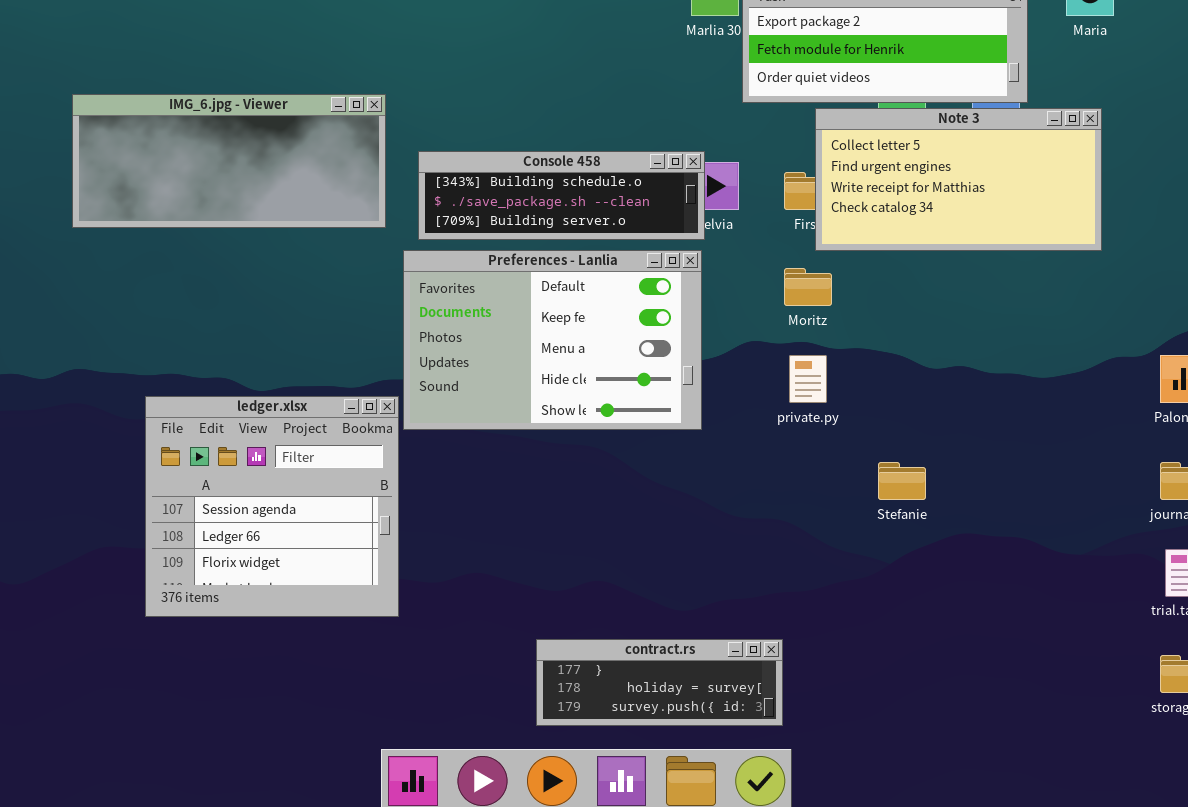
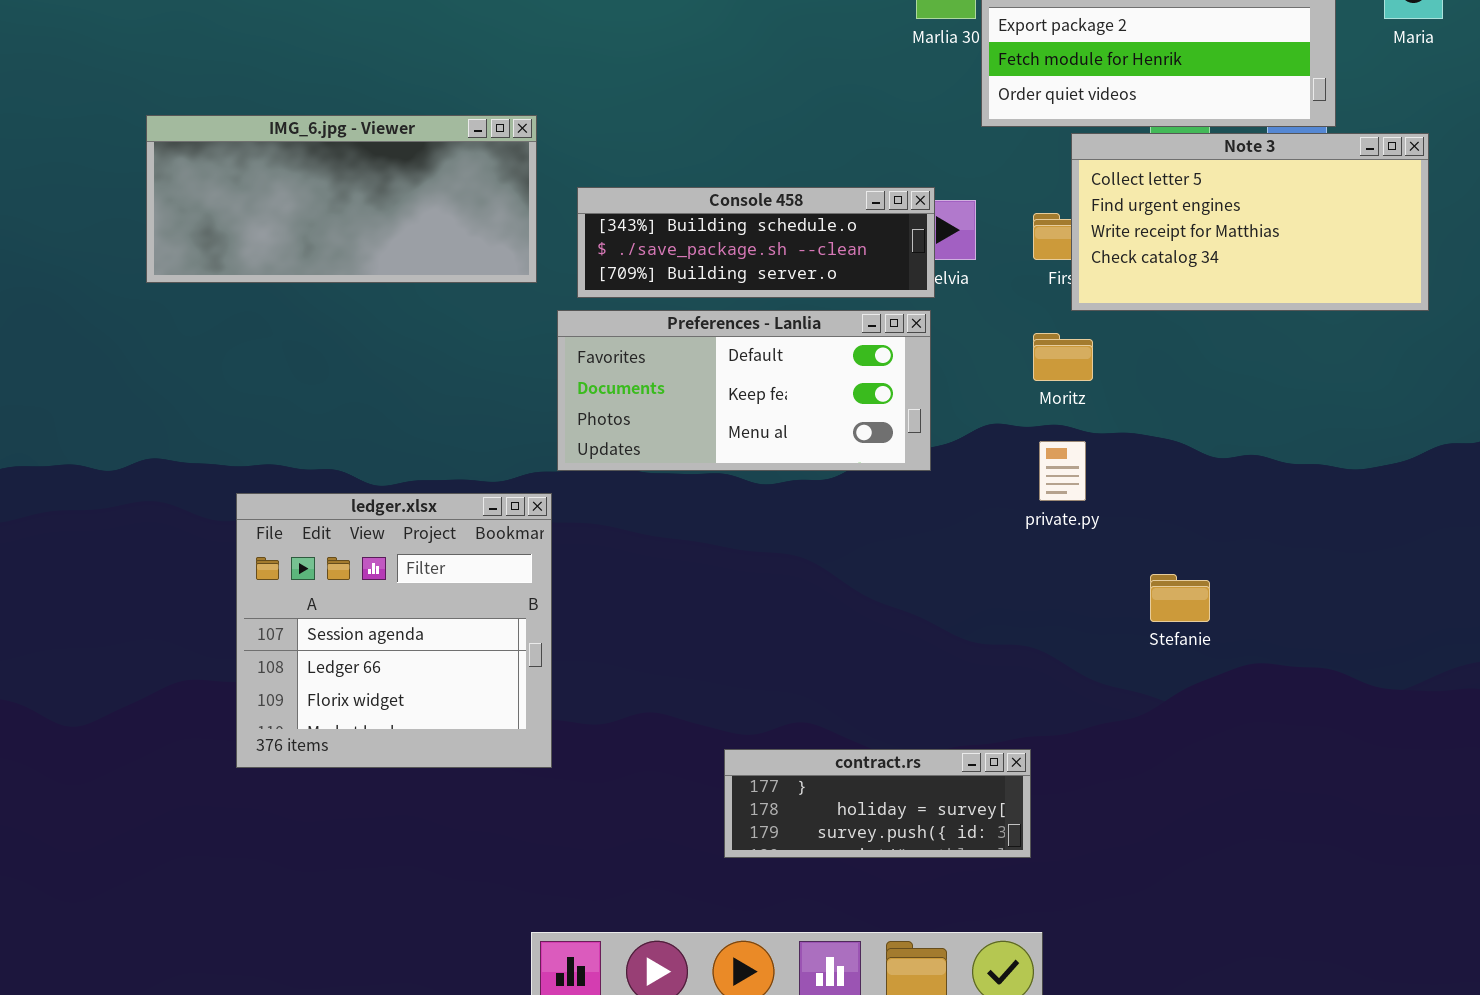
Preferences - Lanlia: [403,250,702,430] -> [557,310,931,471], resized
contract.rs: [536,639,783,726] -> [724,749,1031,858], moved

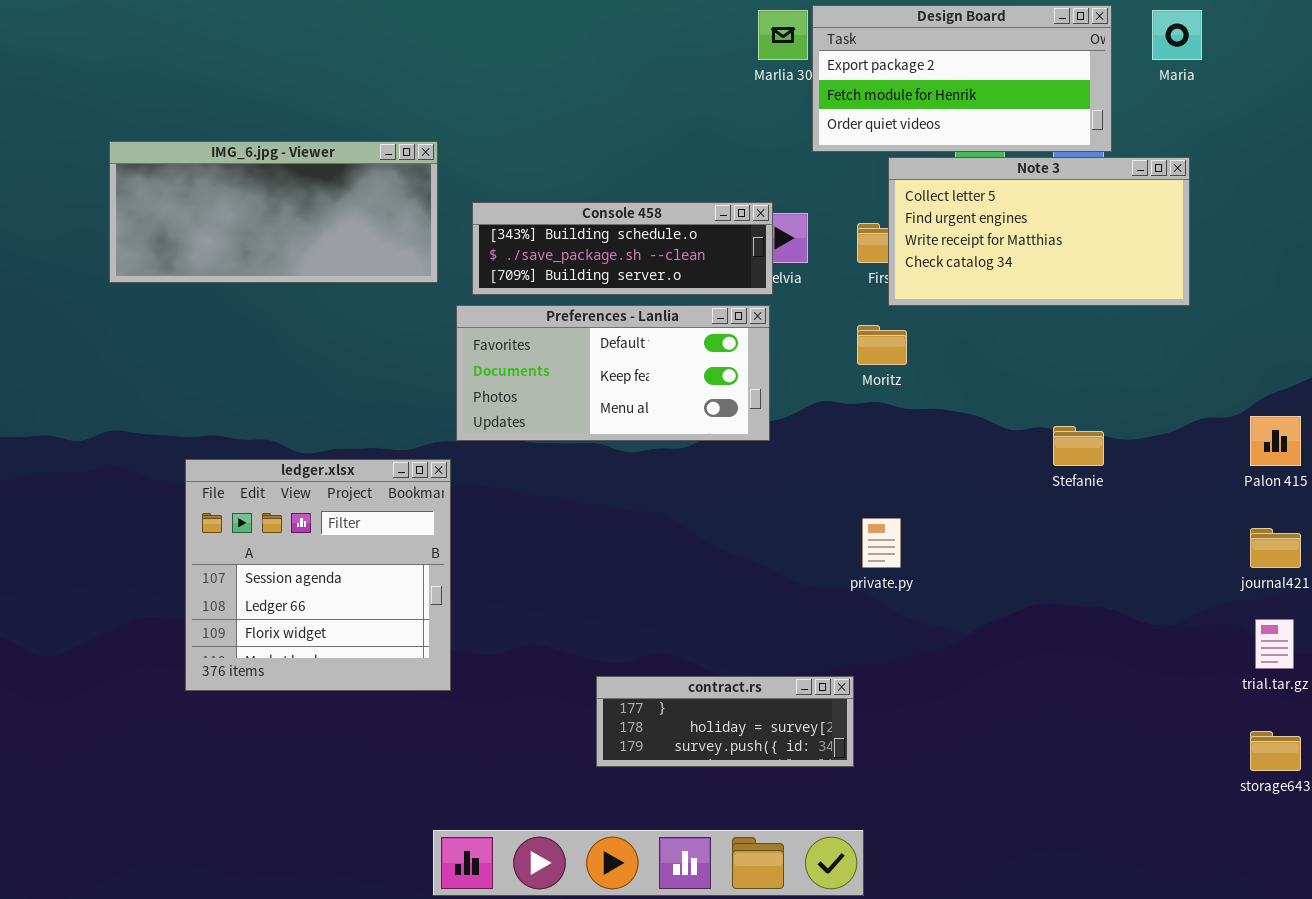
private.py: [1039,441,1086,501] -> [862,518,901,568], moved
Stefanie: [1150,574,1210,622] -> [1053,426,1104,466], moved

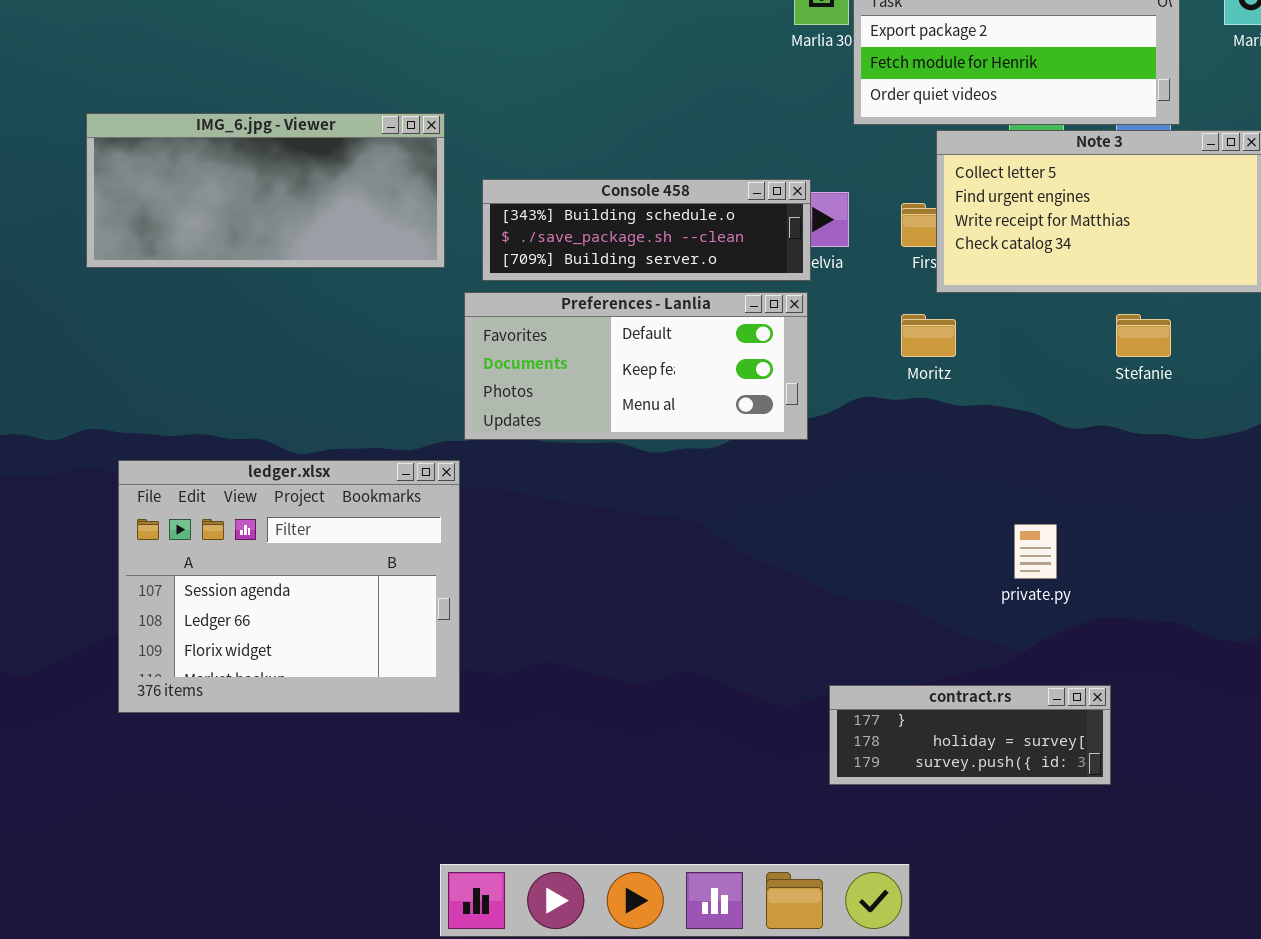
Stefanie: [1053,426,1104,466] -> [1116,314,1171,357], moved
ledger.xlsx: [185,459,451,691] -> [118,460,460,713], resized
private.py: [862,518,901,568] -> [1014,524,1057,579], moved
contract.rs: [596,676,854,767] -> [829,685,1111,785], moved

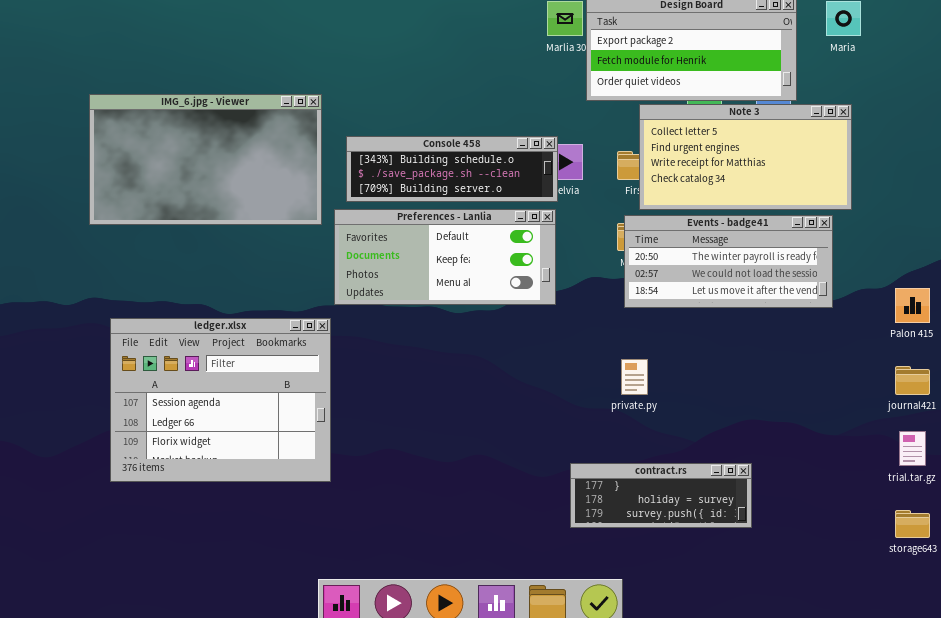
IMG_6.jpg - Viewer: [86,113,445,268] -> [89,94,322,225], resized
Events - badge41: none -> [624,215,833,308], opened
private.py: [1014,524,1057,579] -> [621,359,648,395], moved

